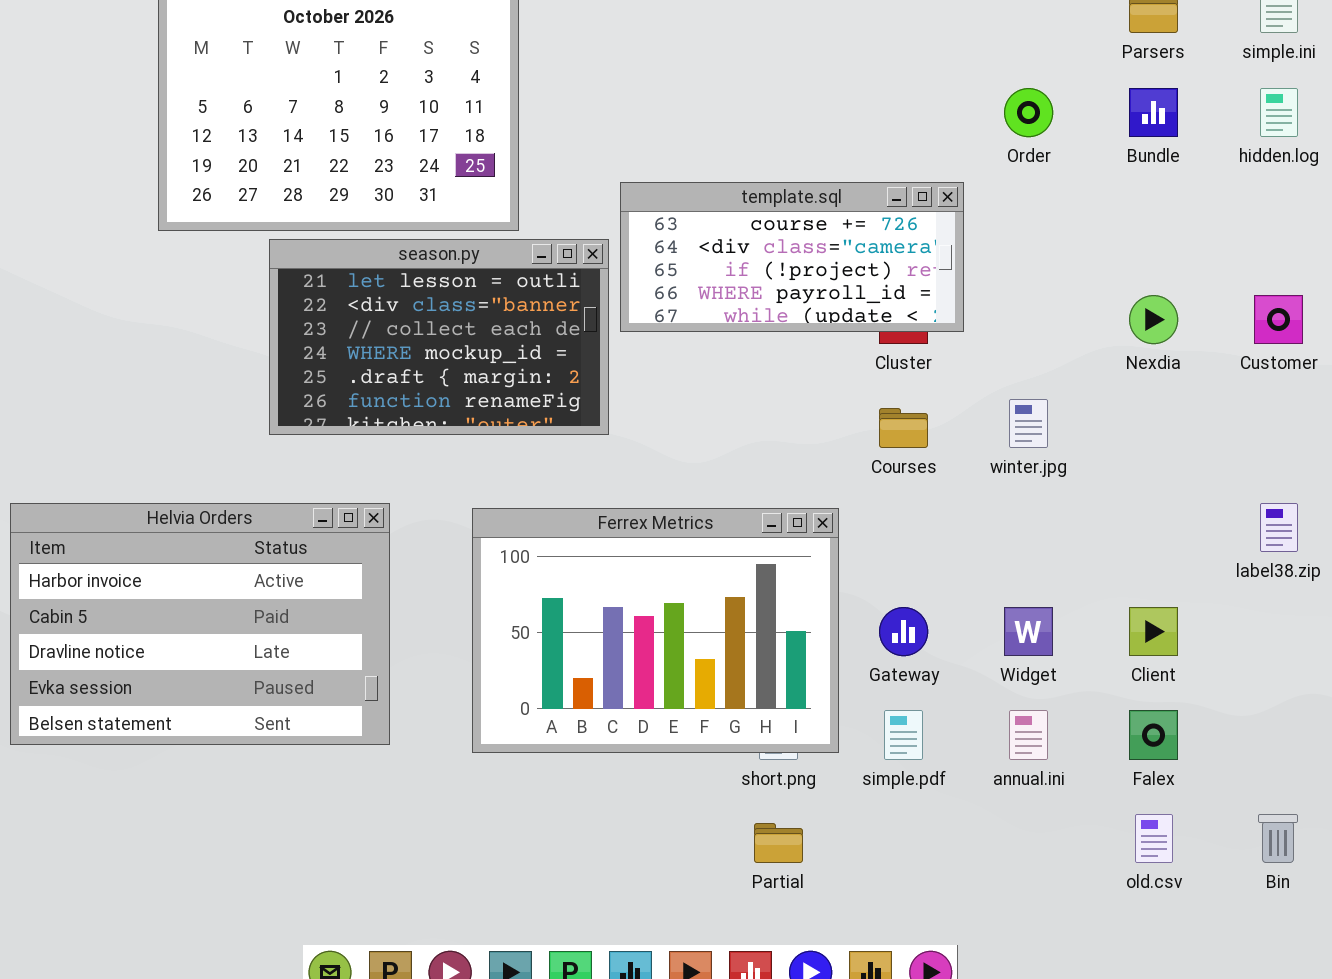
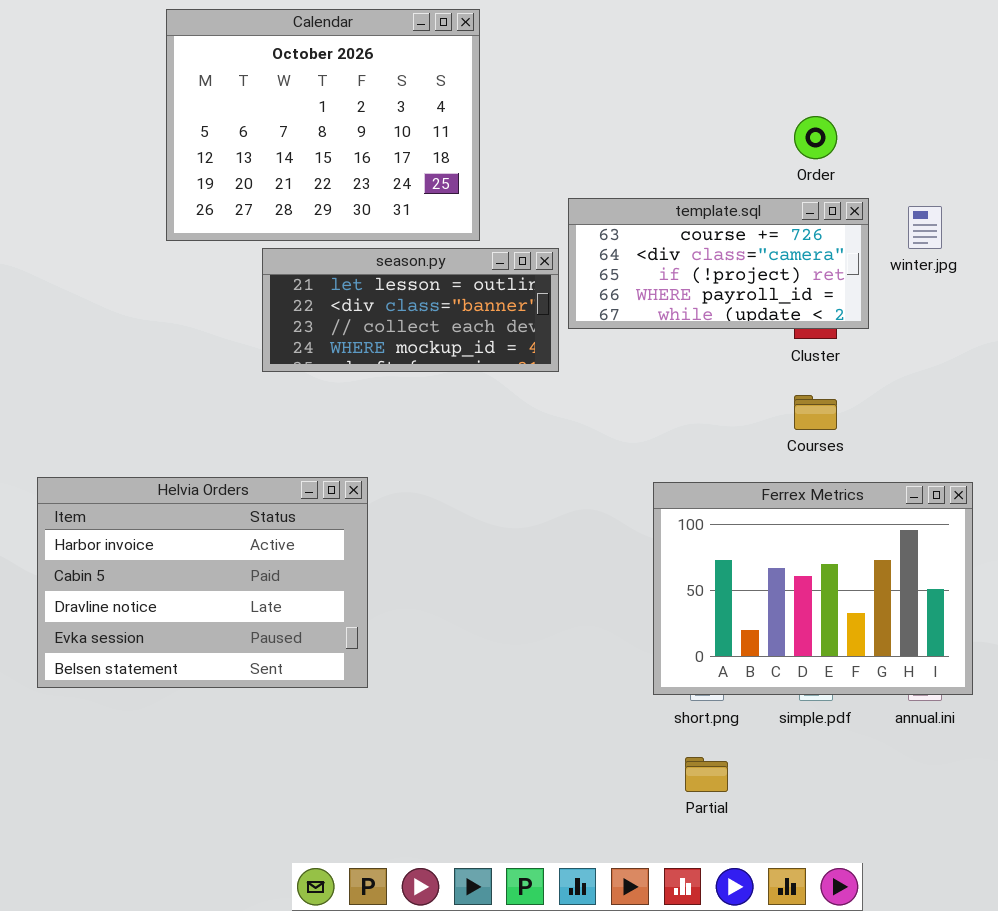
Order: [1004,88,1053,137] -> [794,116,837,159], moved
season.py: [269,239,609,435] -> [262,248,559,372], resized
winter.jpg: [1009,399,1048,448] -> [908,206,942,249], moved
Ferrex Metrics: [472,508,839,753] -> [653,482,973,695], moved

